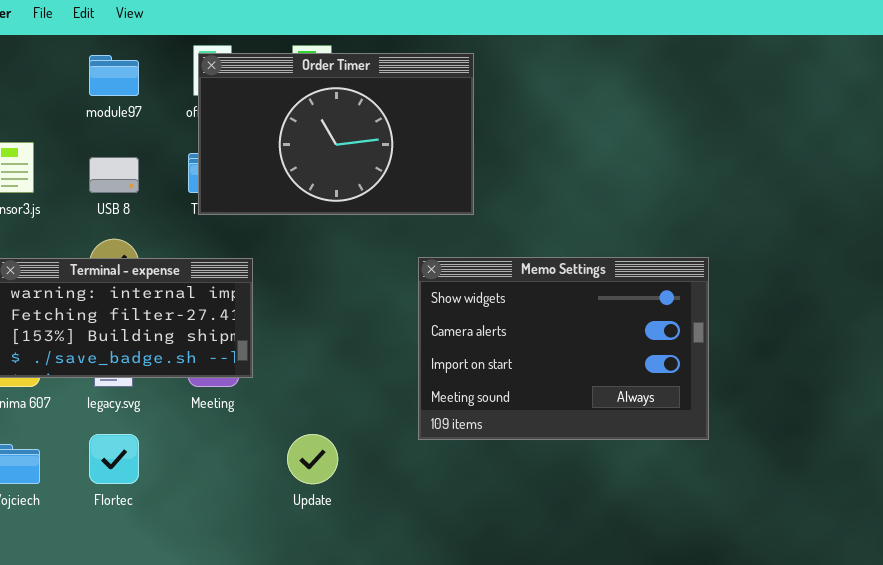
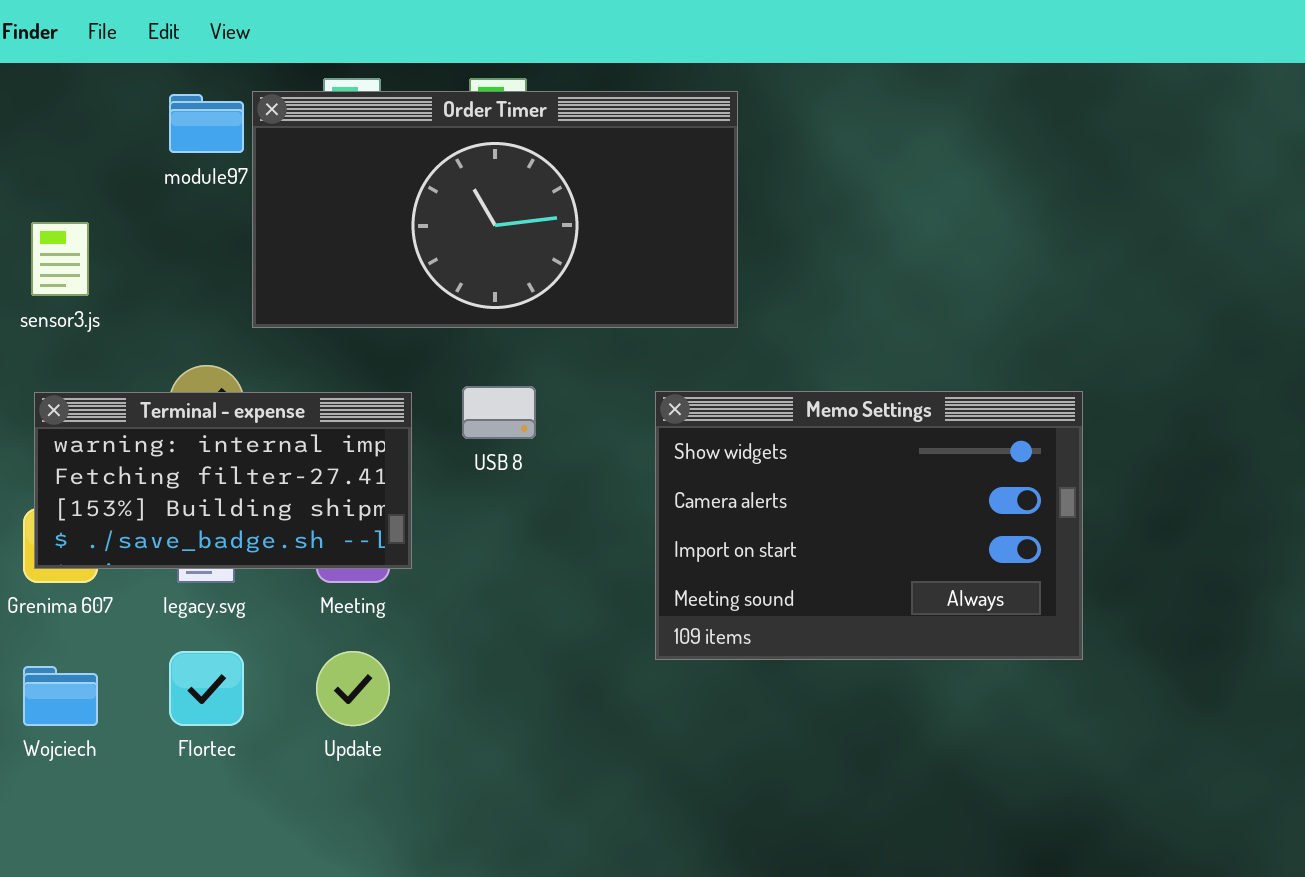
Order Timer: [198,53,474,215] -> [252,91,738,328], resized
USB 8: [89,157,139,193] -> [462,386,536,439], moved
Update: [287,434,338,484] -> [316,651,390,726], moved

